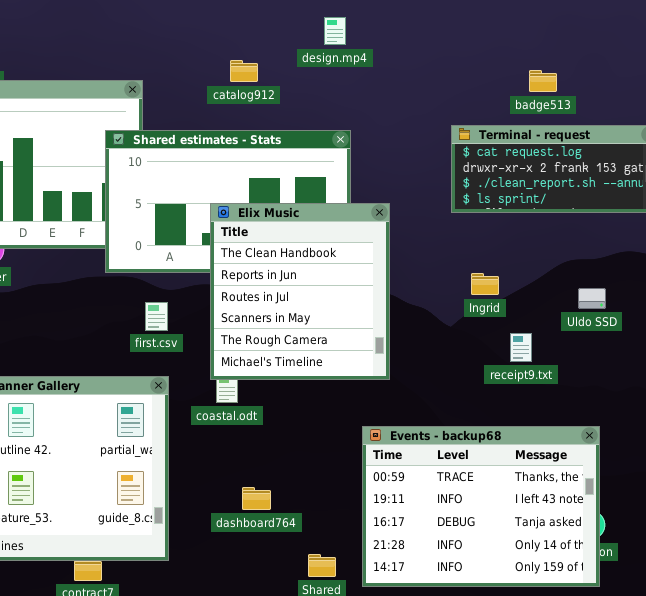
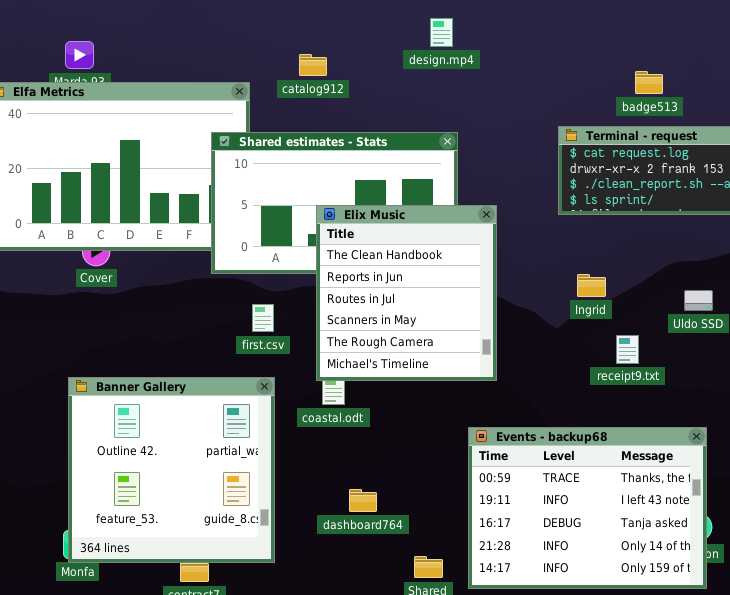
catalog912: [230,60,258,82] -> [299,54,327,76], moved

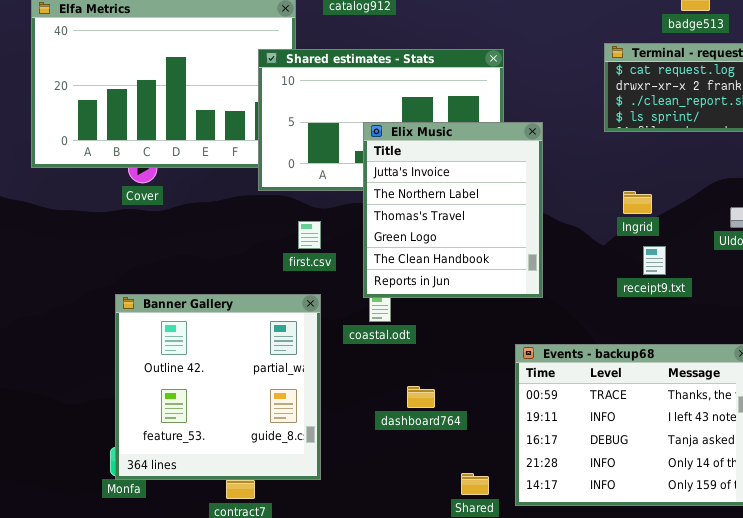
Elix Music: [316,205,497,381] -> [363,122,543,298], scrolled up 4 rows
receipt9.txt: [616,335,639,364] -> [643,246,666,275], moved
dashboard764: [349,489,377,512] -> [407,386,435,408], moved

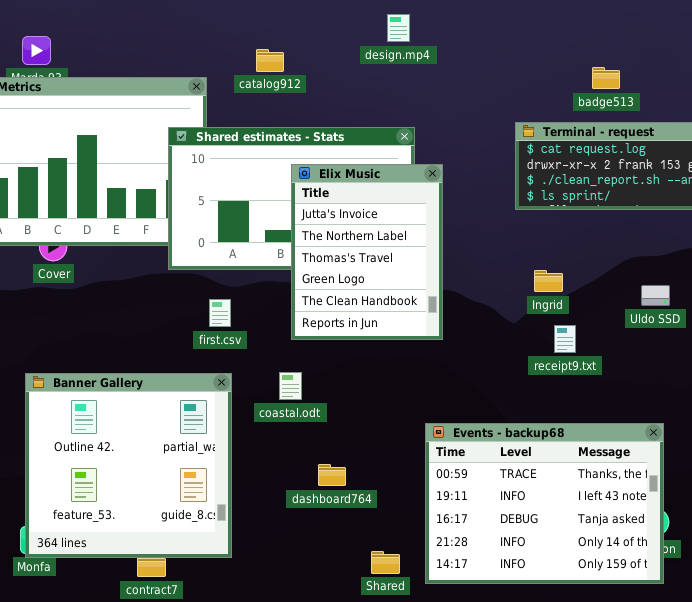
Elix Music: [363,122,543,298] -> [291,164,443,340], moved, resized

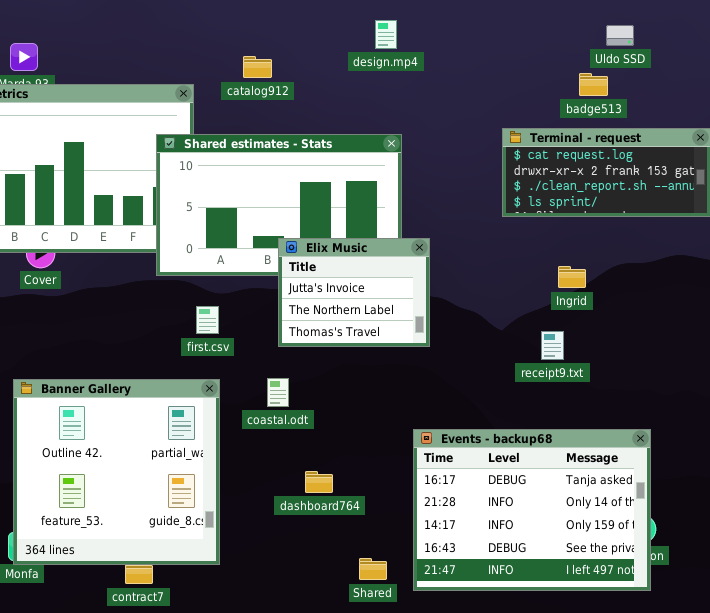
Elix Music: [291,164,443,340] -> [278,238,430,347], resized
Ingrid: [534,270,563,292] -> [558,266,586,288], moved
Uldo SSD: [641,285,670,306] -> [606,25,634,46], moved
Events - backup68: [425,423,664,584] -> [413,429,651,591], scrolled down 2 rows

